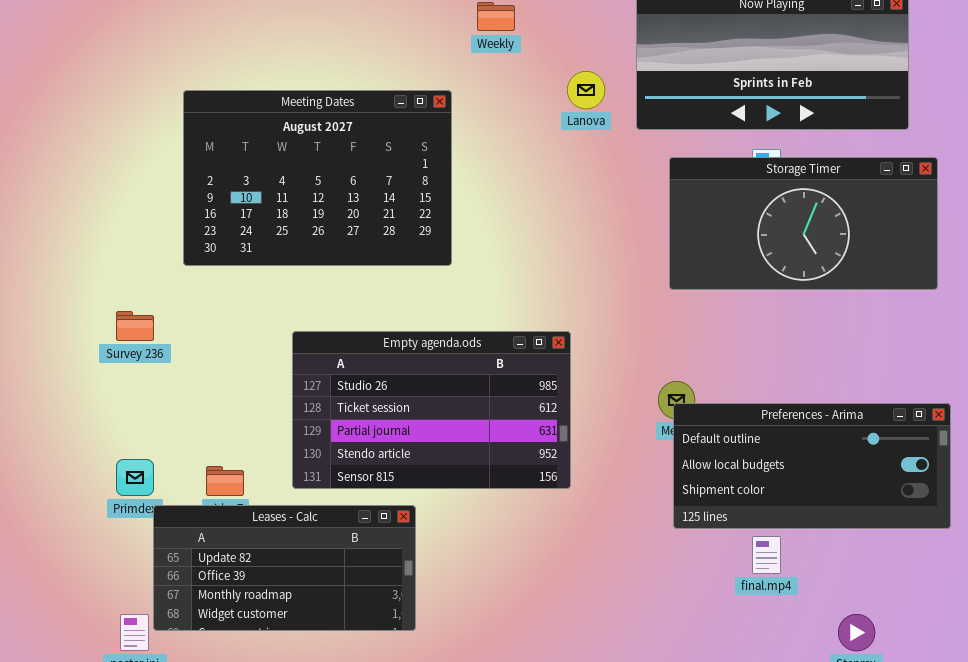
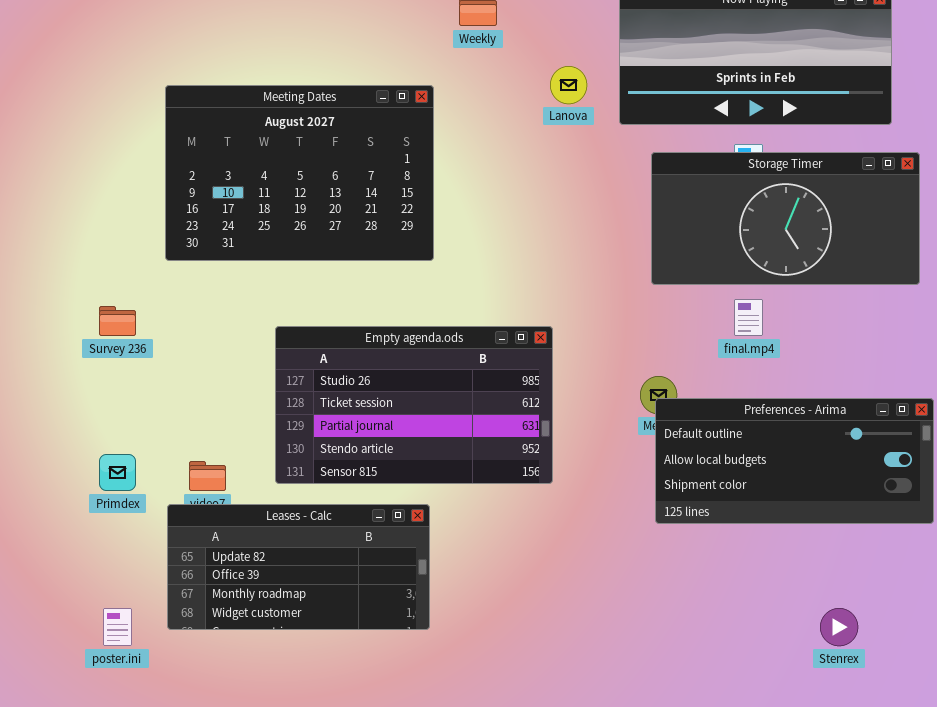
Leases - Calc: [153,505,416,631] -> [167,504,430,630], moved
final.mp4: [752,536,781,574] -> [734,299,763,336], moved

